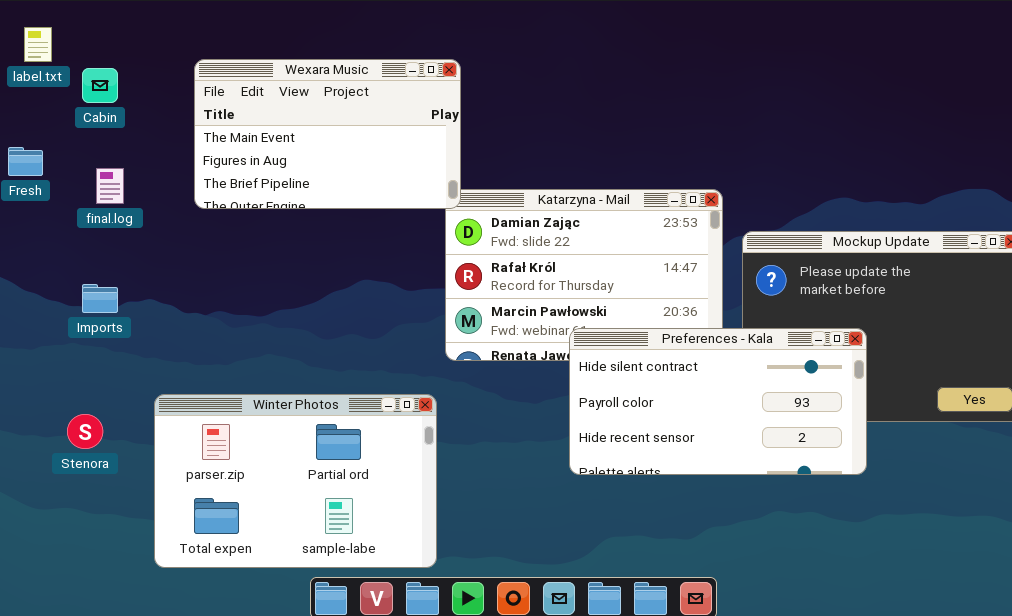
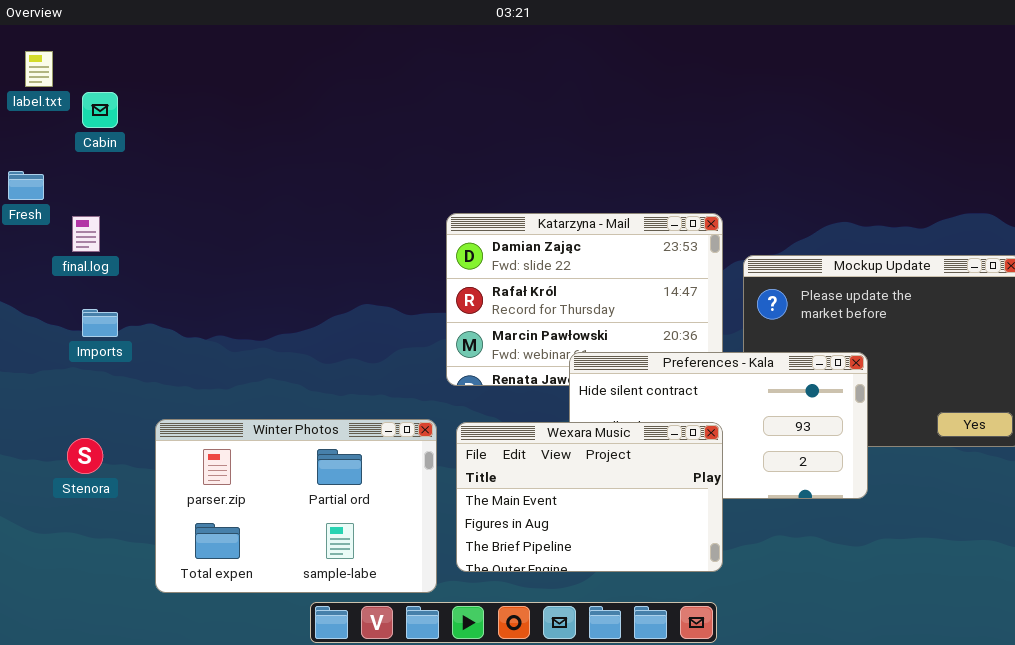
Wexara Music: [194,59,461,209] -> [456,422,723,572], moved
final.log: [96,168,124,204] -> [72,216,100,252], moved

